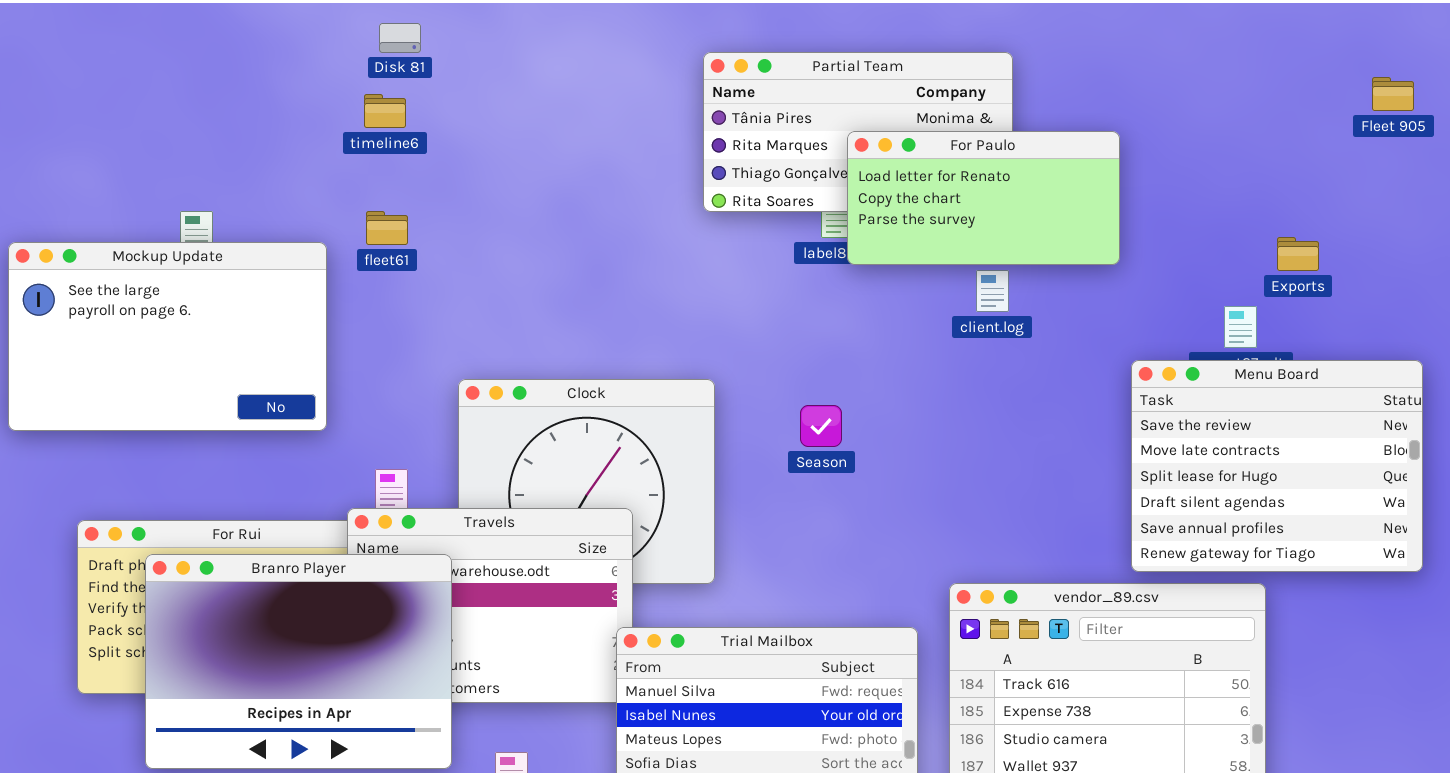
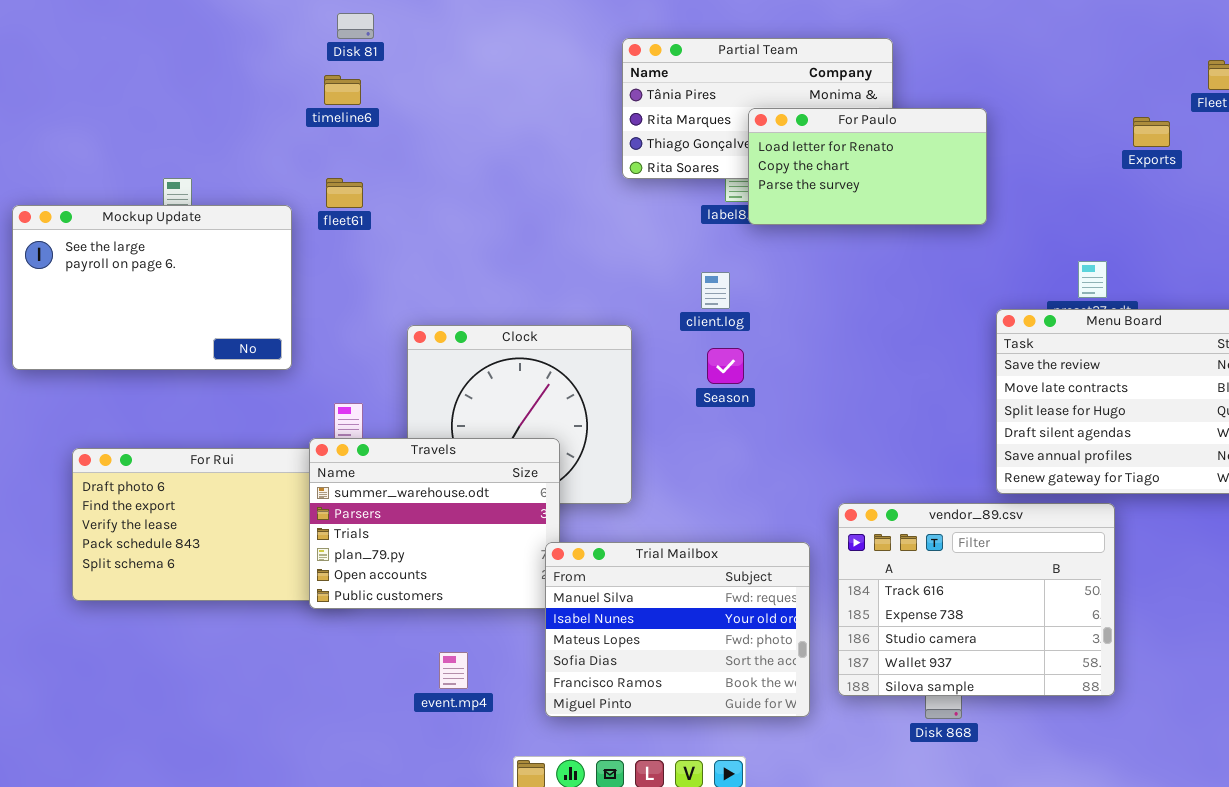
Exports: [1277,237,1319,271] -> [1133,117,1170,147], moved
client.log: [976,270,1009,312] -> [701,272,730,309], moved
Branro Player: [145,554,452,769] -> none, closed

